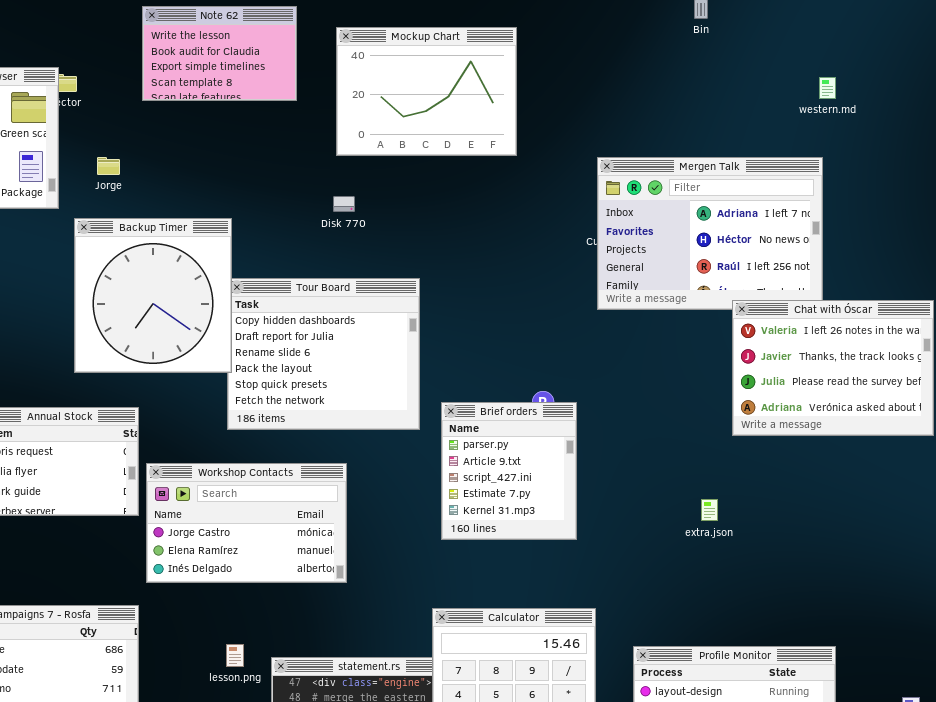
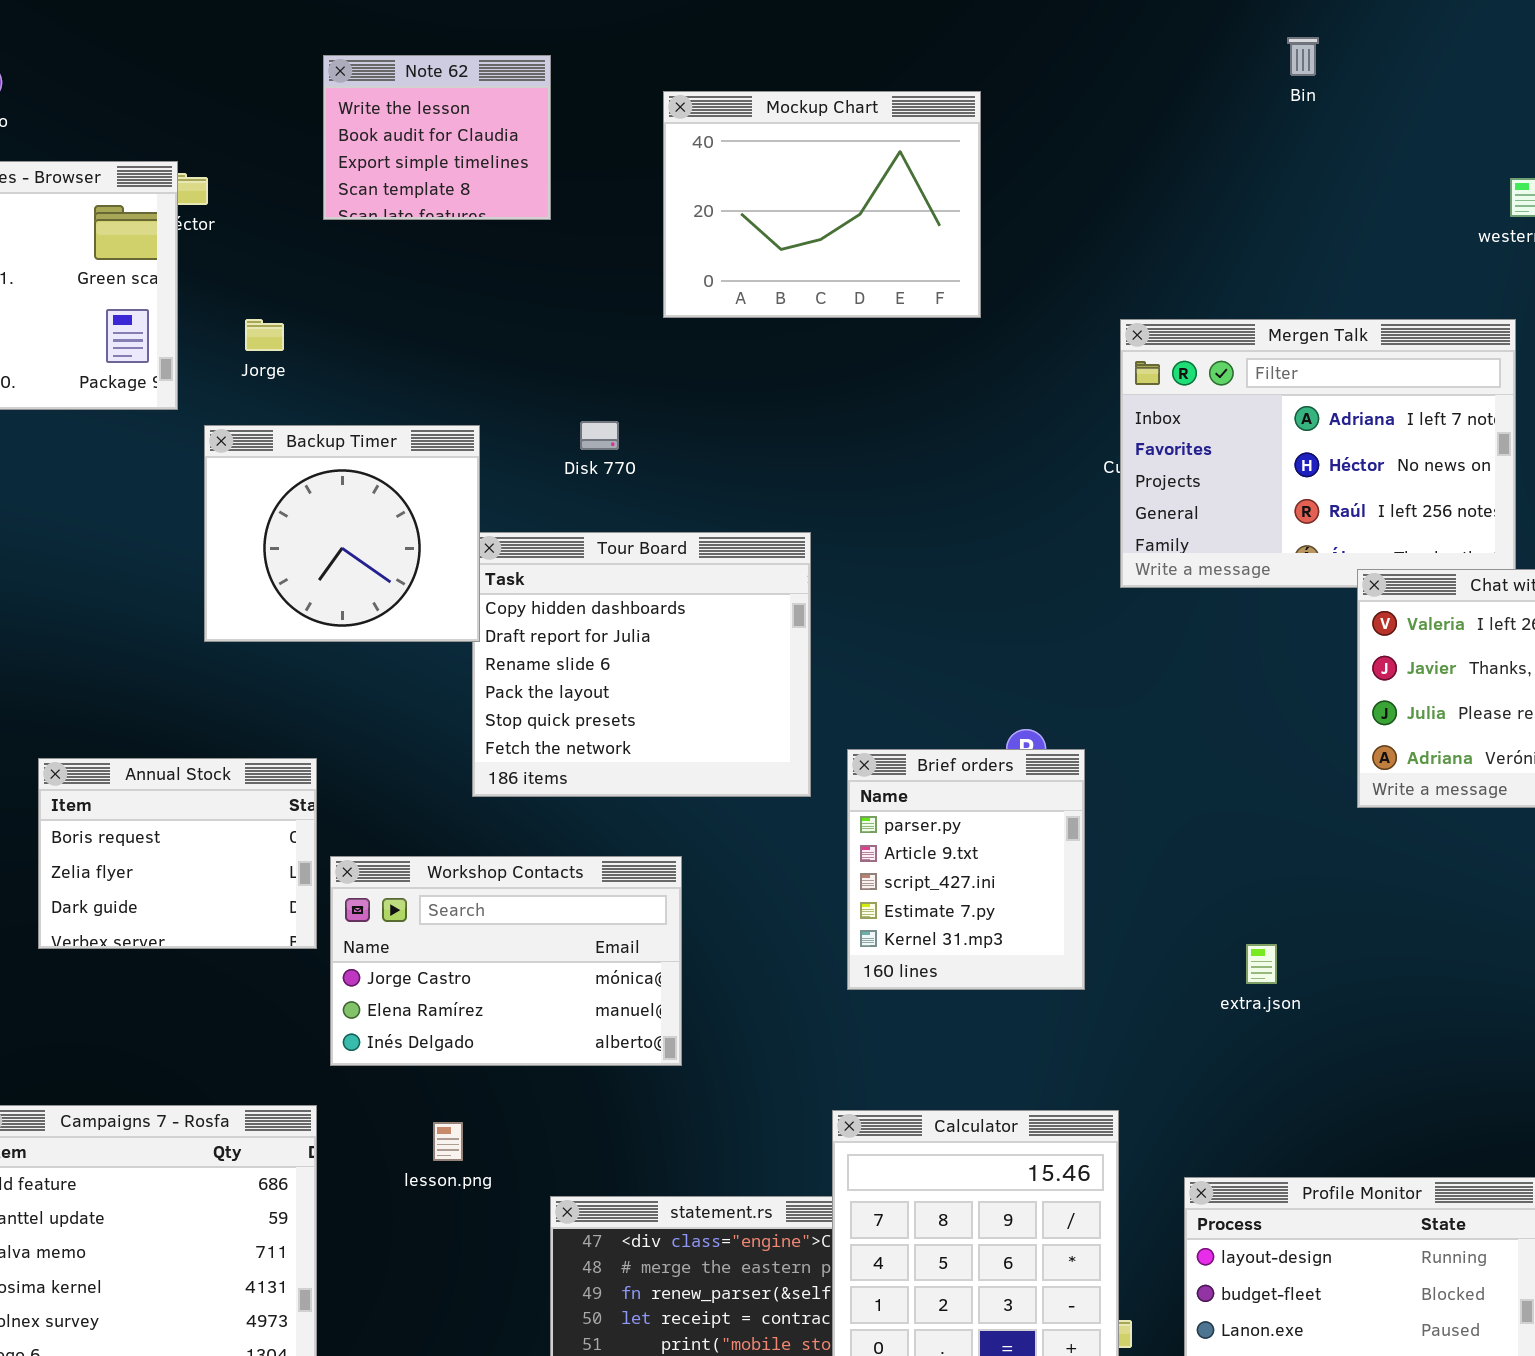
Note 62: [142,6,297,101] -> [323,55,551,220], resized
Disk 770: [333,196,355,212] -> [580,421,619,450], moved
Backup Timer: [74,218,232,373] -> [204,425,480,642], resized
extra.json: [701,499,718,521] -> [1246,944,1277,984], moved
lesson.png: [226,644,244,667] -> [433,1122,463,1161], moved

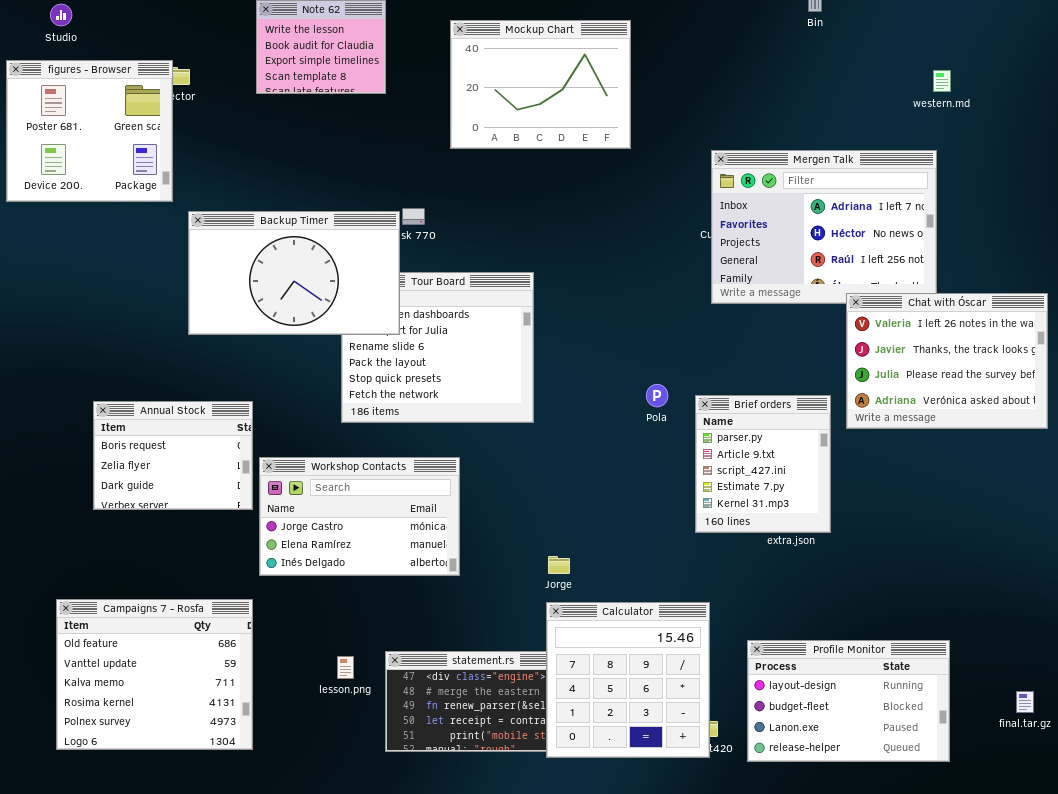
Jorge: [245,319,284,351] -> [548,556,570,574], moved
Backup Timer: [204,425,480,642] -> [188,211,400,335], resized
Brief orders: [847,749,1085,990] -> [695,395,831,533], moved
lesson.png: [433,1122,463,1161] -> [337,656,354,679], moved

